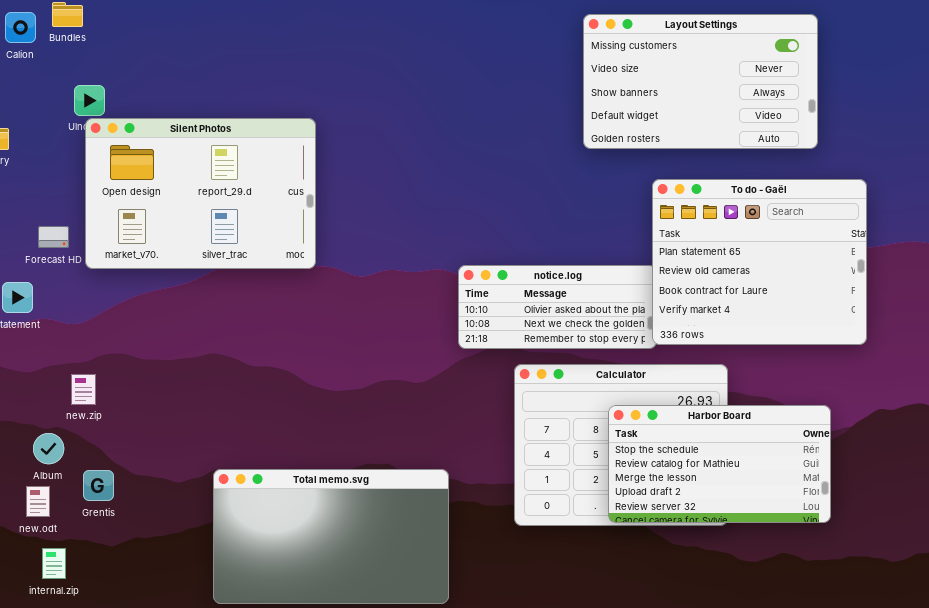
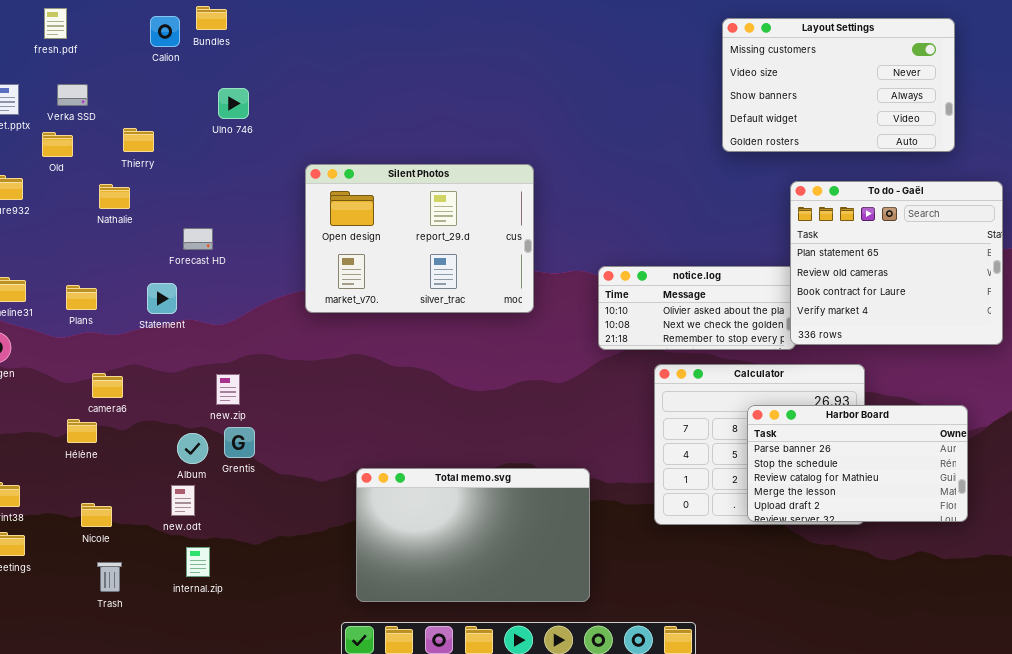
Silent Photos: [85,118,316,269] -> [305,164,534,313], moved
Harbor Board: [608,405,831,523] -> [747,405,968,522], scrolled up 1 row
Grentis: [83,470,114,501] -> [224,427,255,458], moved

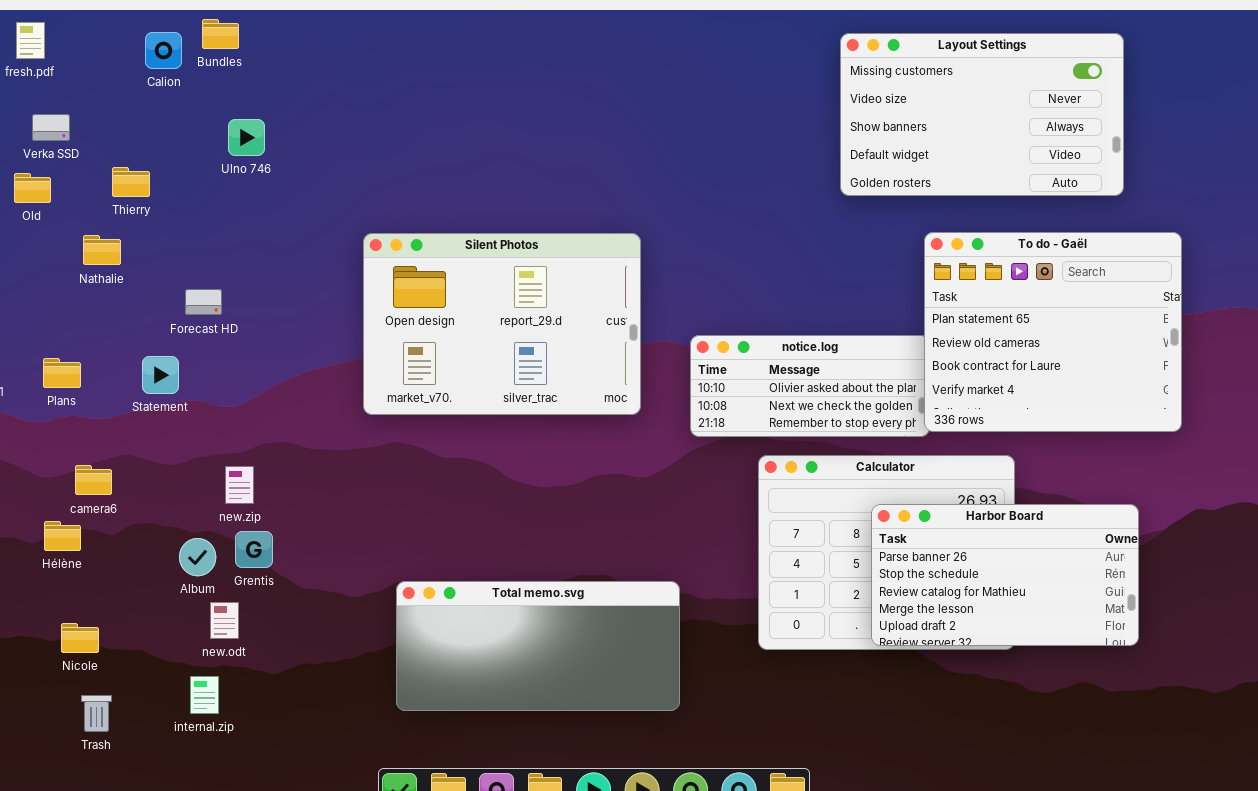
Silent Photos: [305,164,534,313] -> [363,233,641,415], moved
Total memo.svg: [356,468,590,602] -> [396,581,680,711], resized
new.odt: [171,485,195,516] -> [210,602,239,639], moved

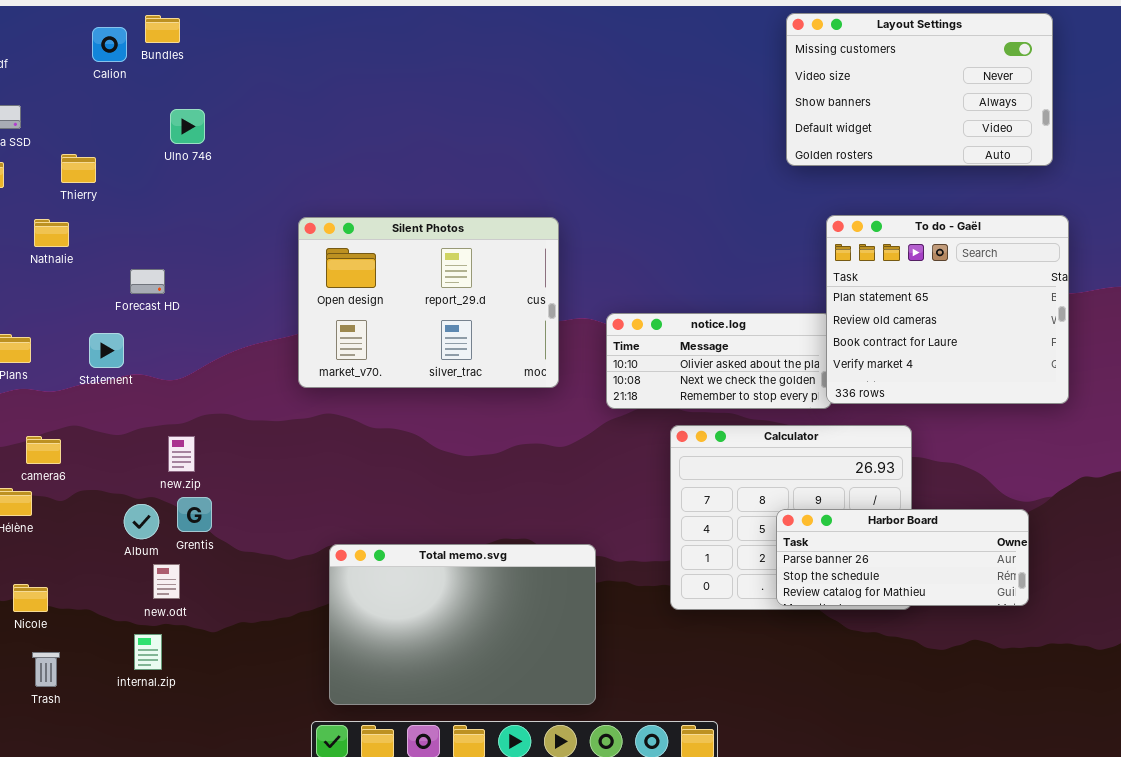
Layout Settings: [840,33,1124,196] -> [786,13,1053,166], moved
Harbor Board: [871,504,1139,646] -> [776,509,1029,606], resized
Total memo.svg: [396,581,680,711] -> [329,544,596,705], resized

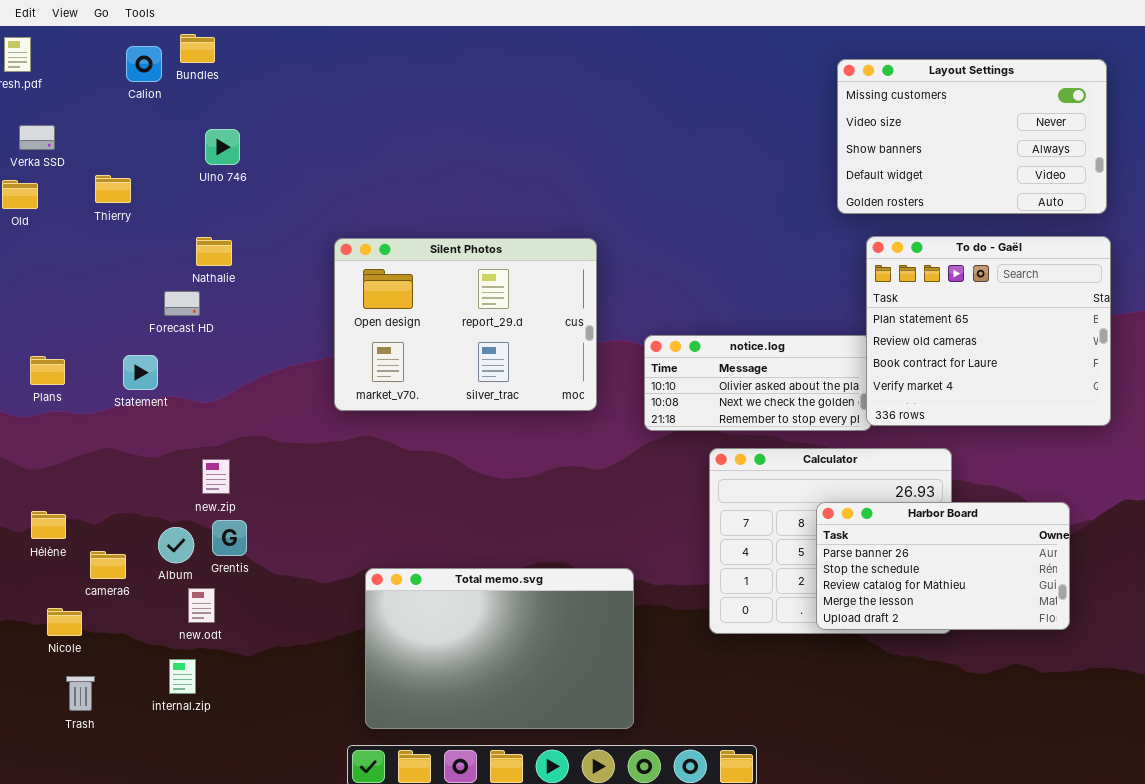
Layout Settings: [786,13,1053,166] -> [837,59,1107,214], moved
Nathalie: [34,219,69,247] -> [196,237,232,266], moved
camera6: [26,436,61,464] -> [90,551,126,579], moved
Harbor Board: [776,509,1029,606] -> [816,502,1070,630], resized

